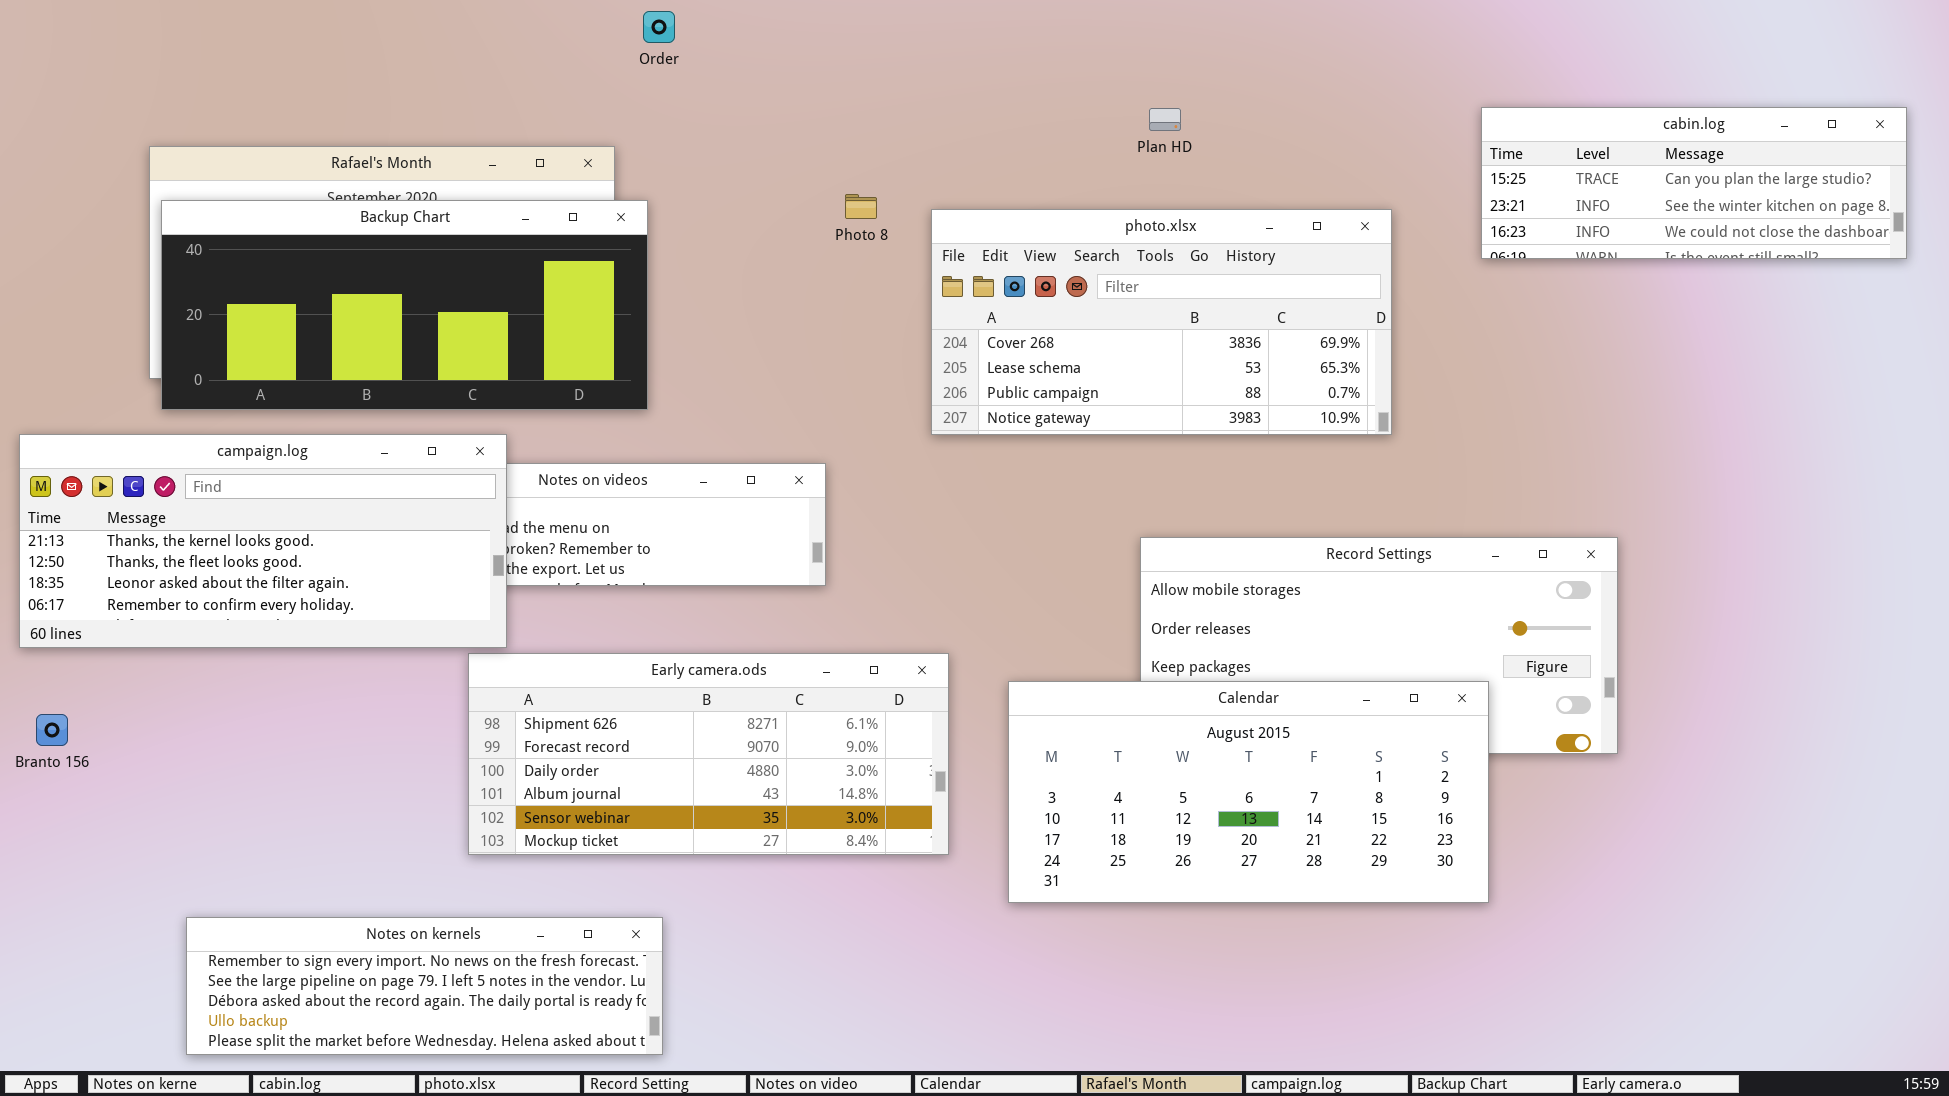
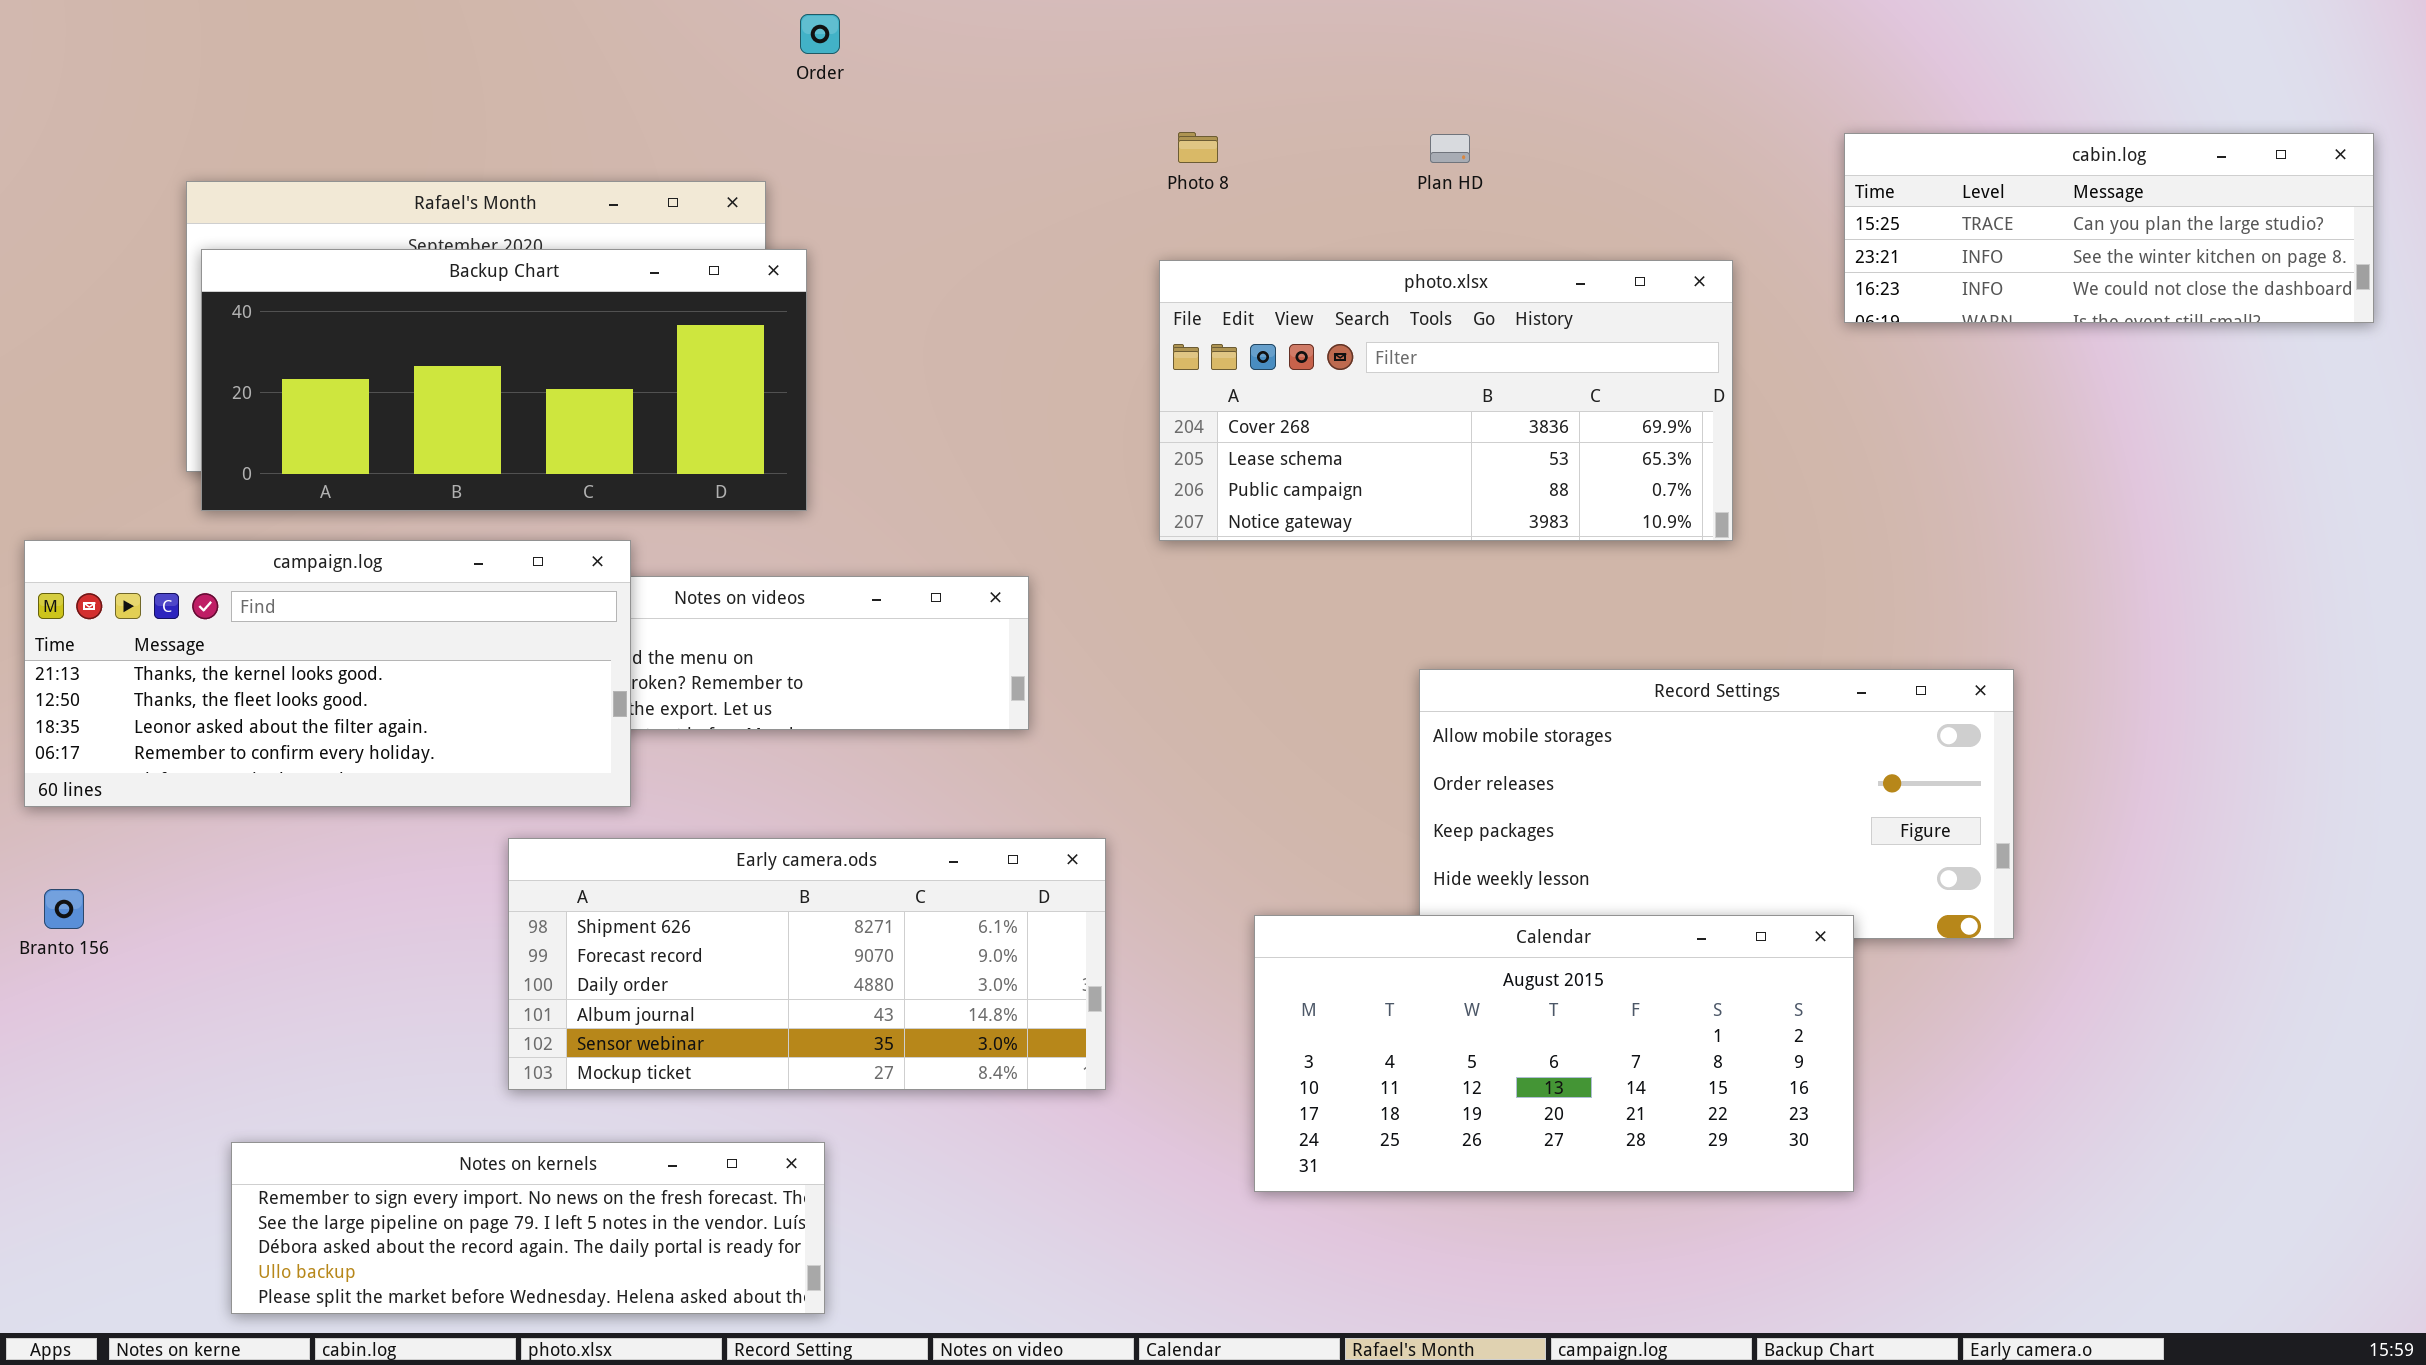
Photo 8: [845,194,877,219] -> [1178,132,1218,163], moved
Early camera.ods: [468,653,949,855] -> [508,838,1106,1090], moved
Calendar: [1008,681,1489,903] -> [1254,915,1854,1192], moved

